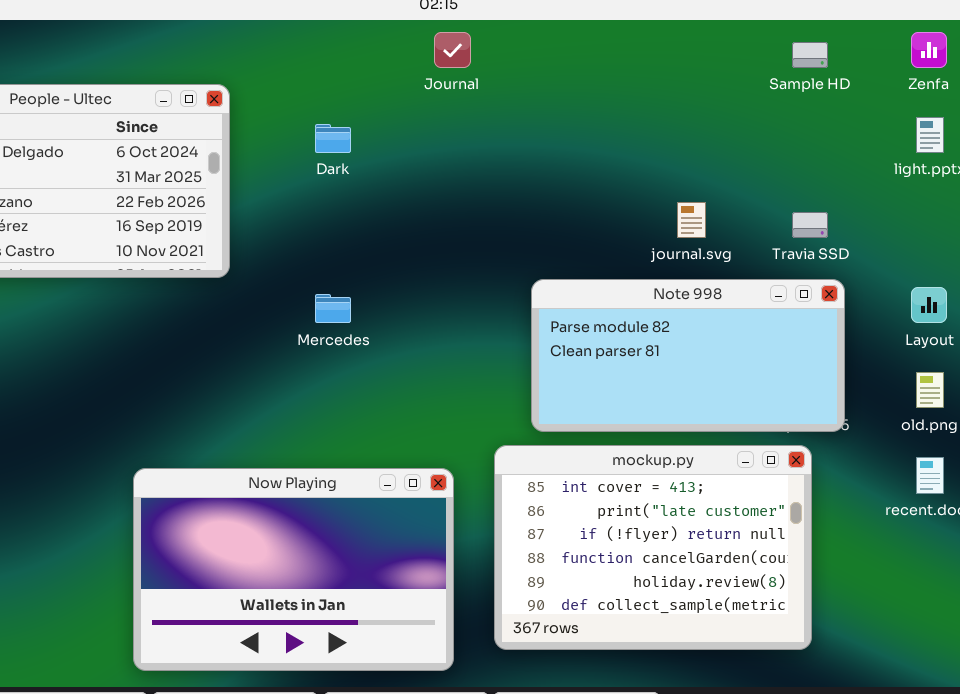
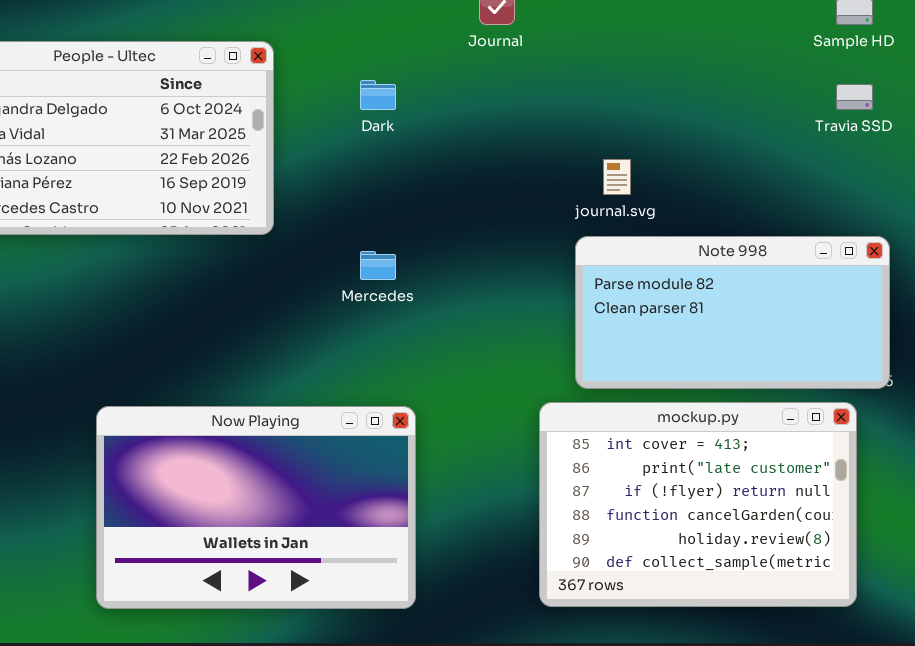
journal.svg: [677,202,706,238] -> [603,159,631,195], moved
Travia SSD: [792,212,828,238] -> [836,84,873,110], moved
Now Playing: [133,468,454,671] -> [96,406,416,609], moved

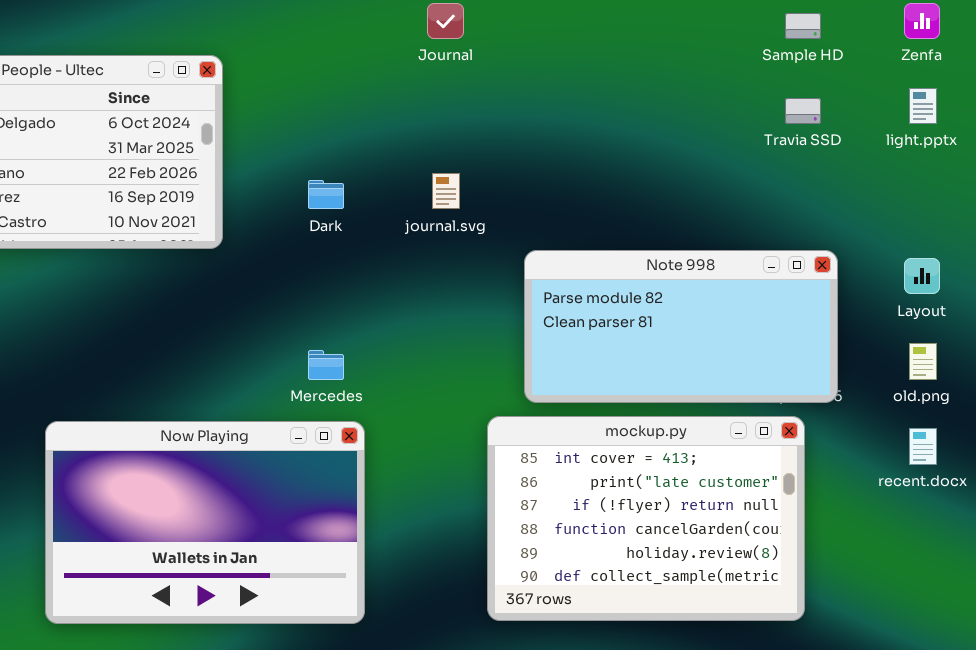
Dark: [360,80,396,110] -> [308,180,344,209], moved
journal.svg: [603,159,631,195] -> [432,173,460,209], moved
Mercedes: [360,251,396,280] -> [308,350,344,380], moved

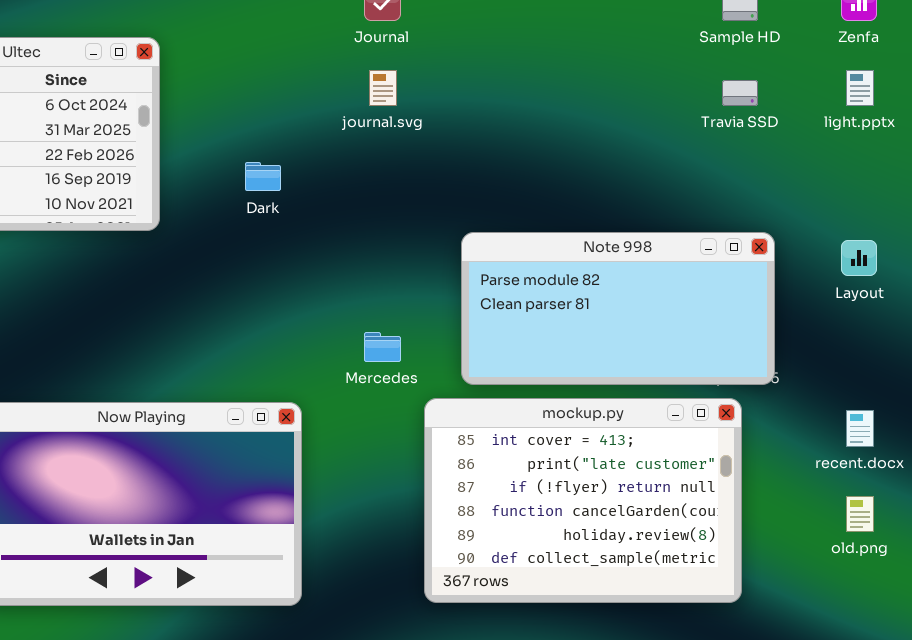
journal.svg: [432,173,460,209] -> [369,70,397,106], moved
old.png: [909,343,937,380] -> [846,496,874,532], moved
Mercedes: [308,350,344,380] -> [364,332,401,362], moved

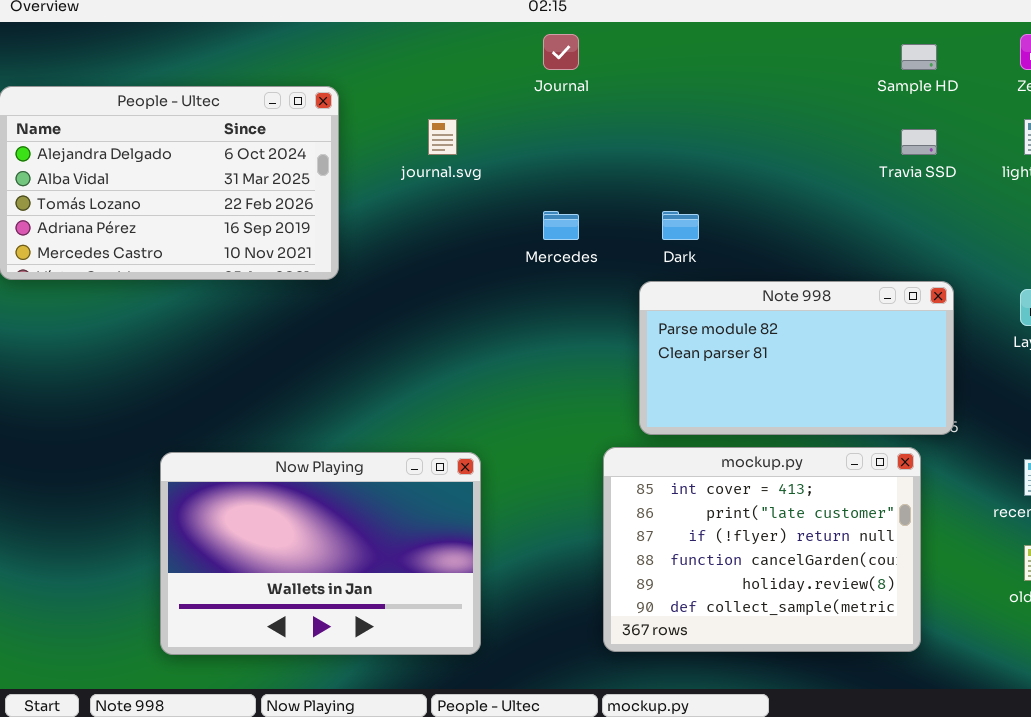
journal.svg: [369,70,397,106] -> [428,119,457,155], moved
Dark: [245,162,281,191] -> [662,211,699,240], moved
Mercedes: [364,332,401,362] -> [543,211,579,240], moved

